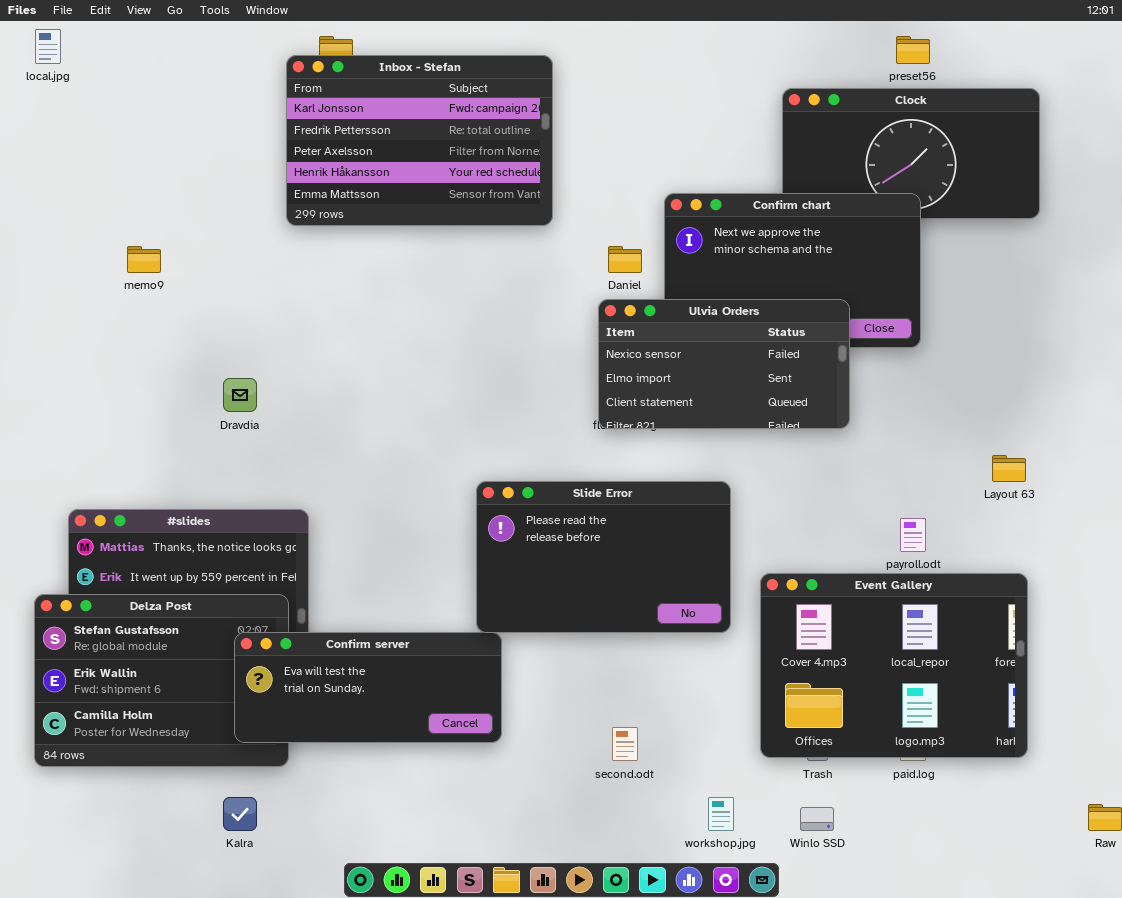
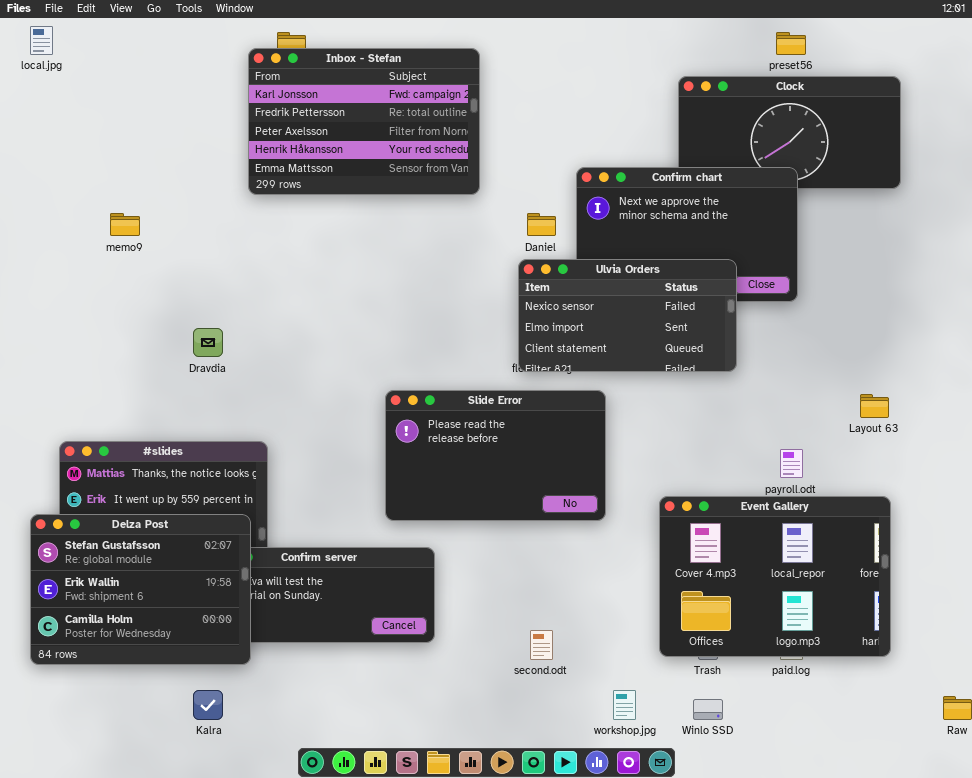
Slide Error: [476,481,731,633] -> [385,390,606,521], moved
Delza Post: [34,594,289,767] -> [30,514,251,665], raised

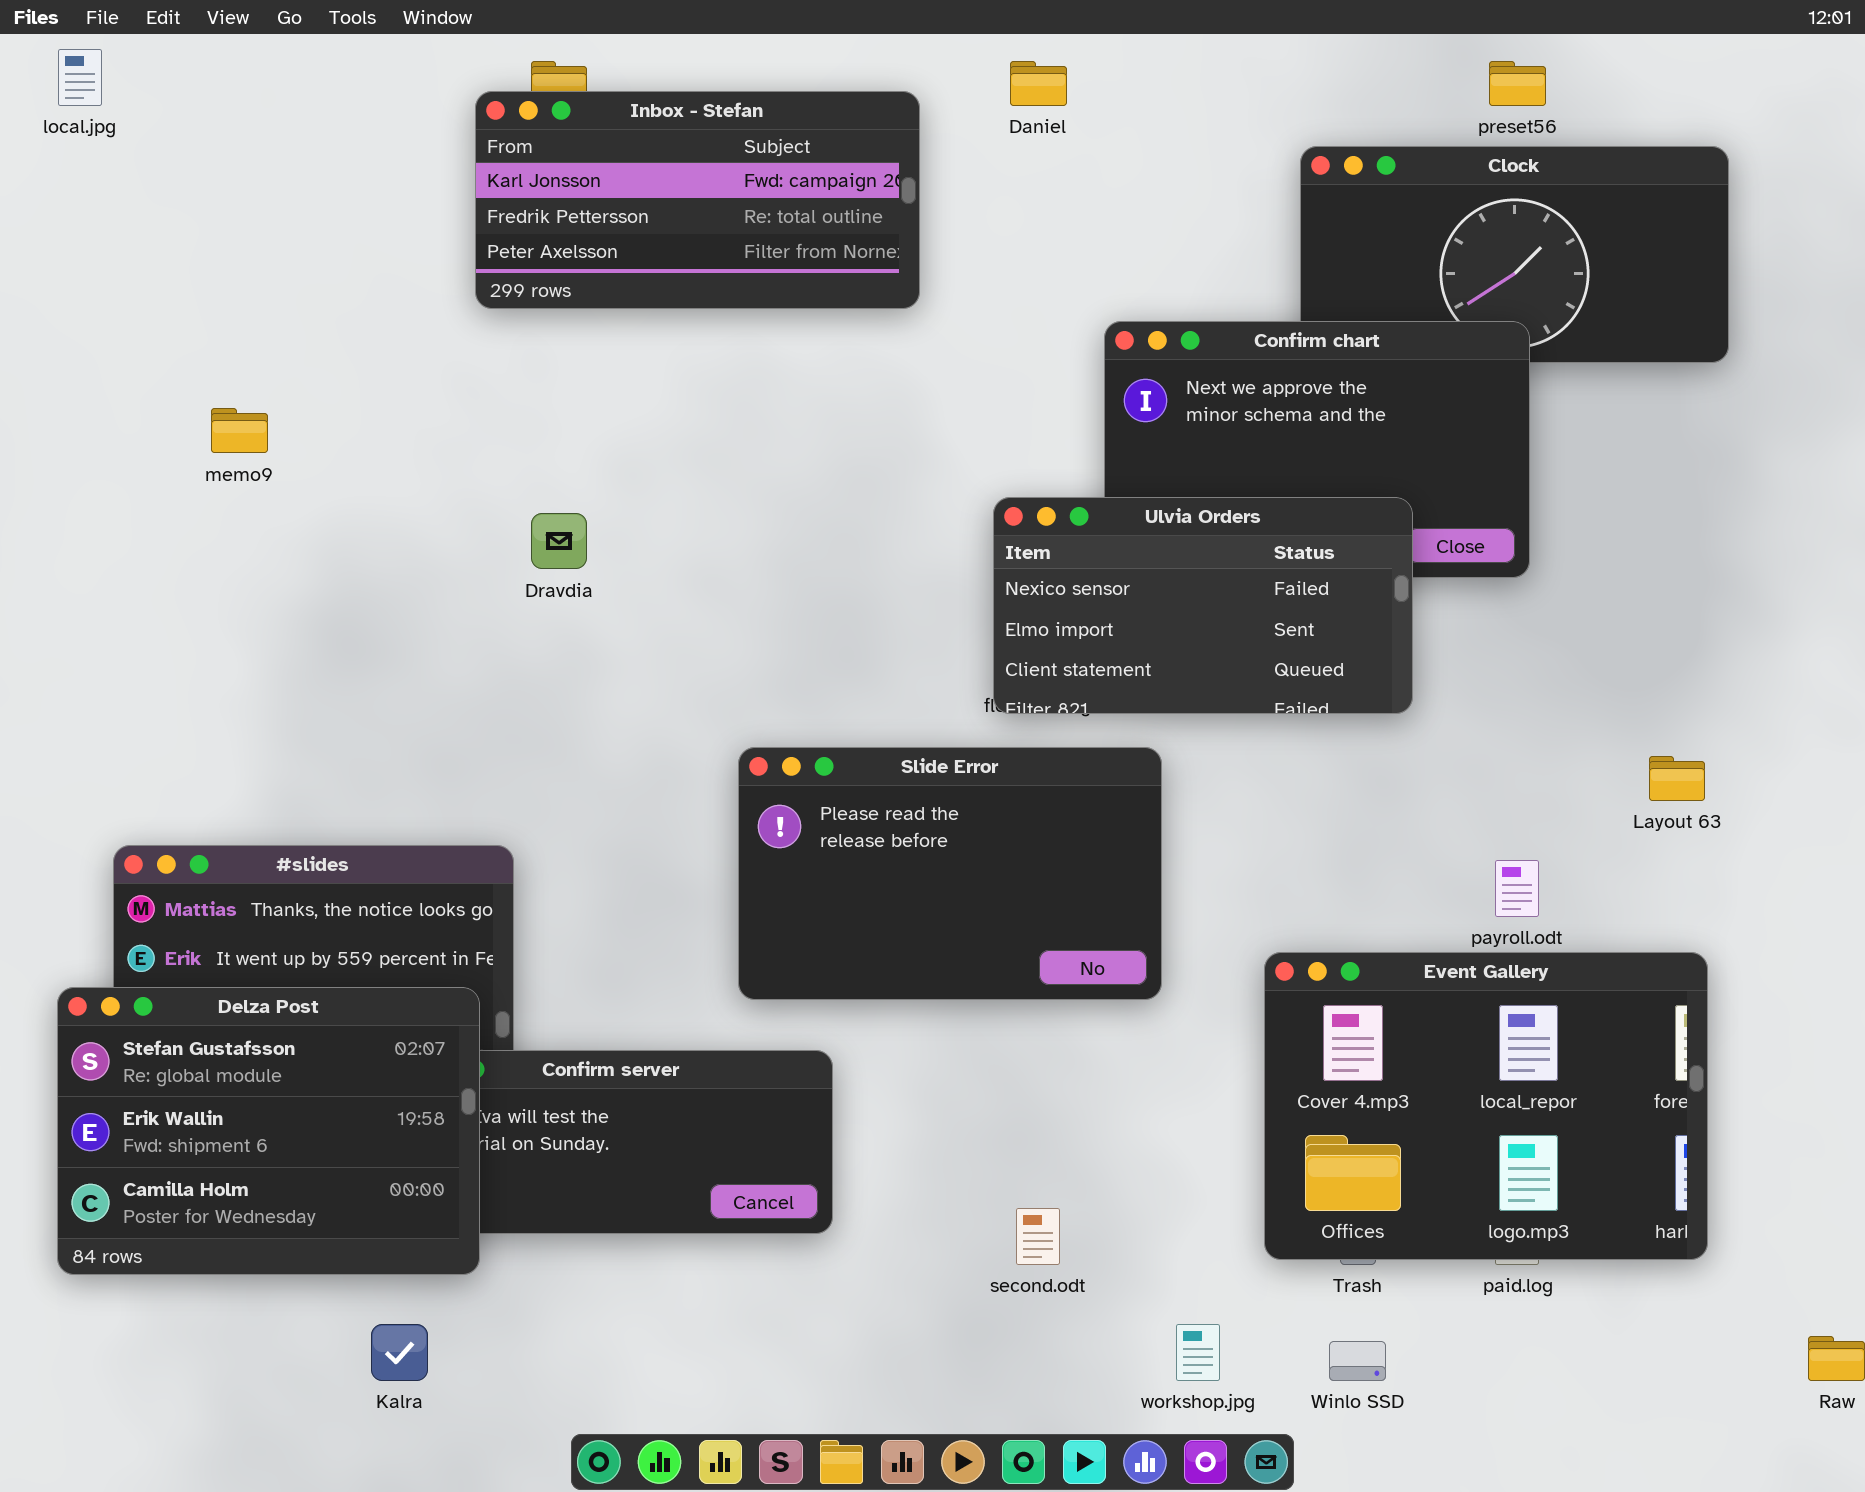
Inbox - Stefan: [248,48,480,195] -> [475,91,920,309], resized
Daniel: [527,213,556,236] -> [1010,61,1067,106], moved
Dravdia: [193,328,223,357] -> [531,513,587,569], moved

